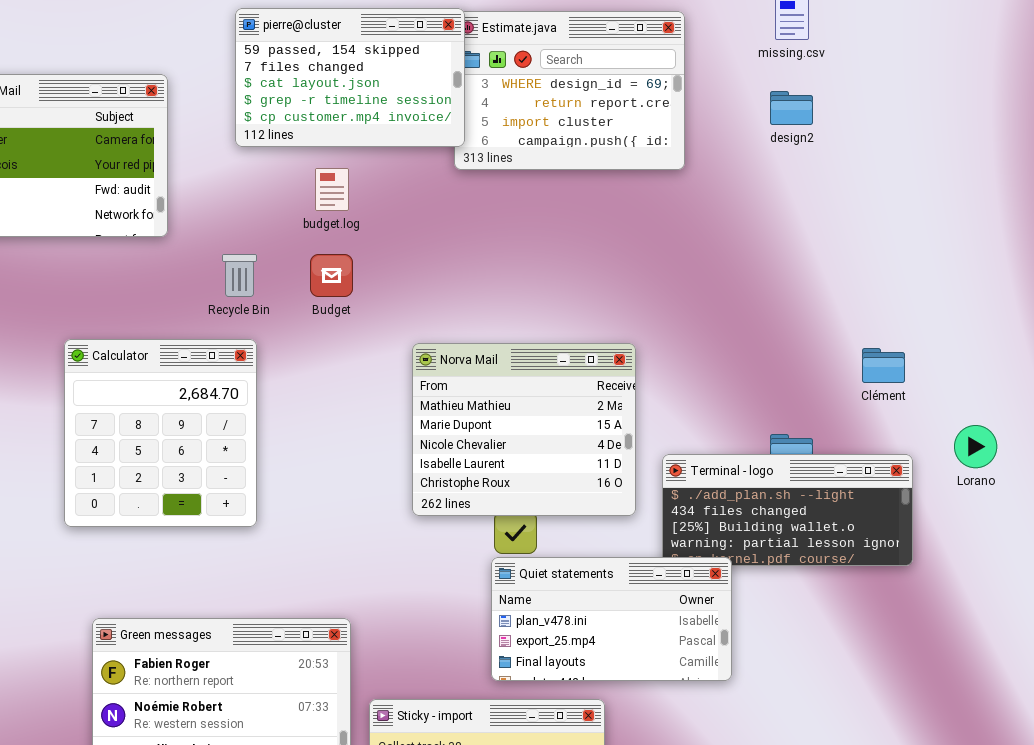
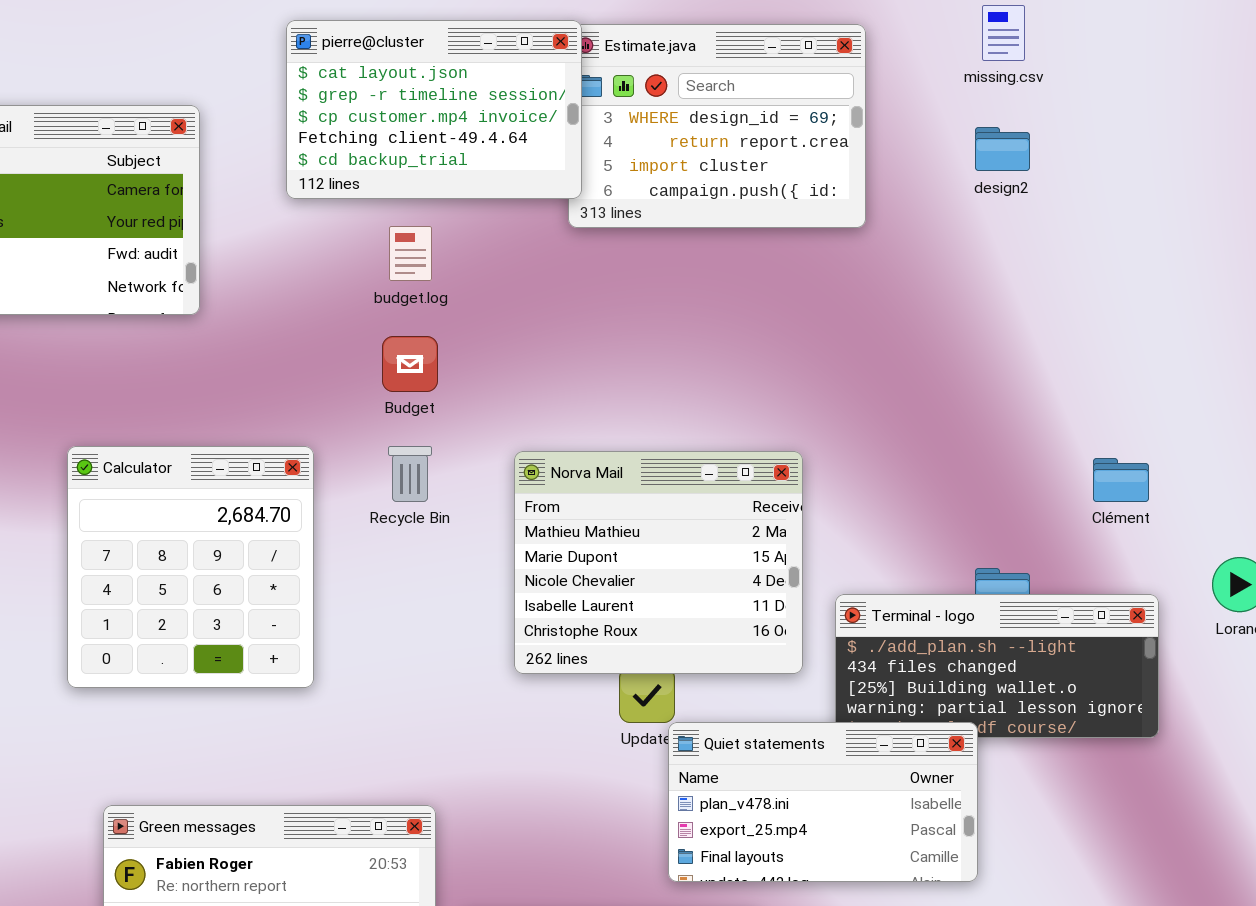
pierre@cluster: [235,8,465,147] -> [286,20,582,199], scrolled down 2 rows
Recycle Bin: [222,254,257,297] -> [388,446,432,502], moved
Quiet statements: [491,557,732,681] -> [668,722,978,882], moved

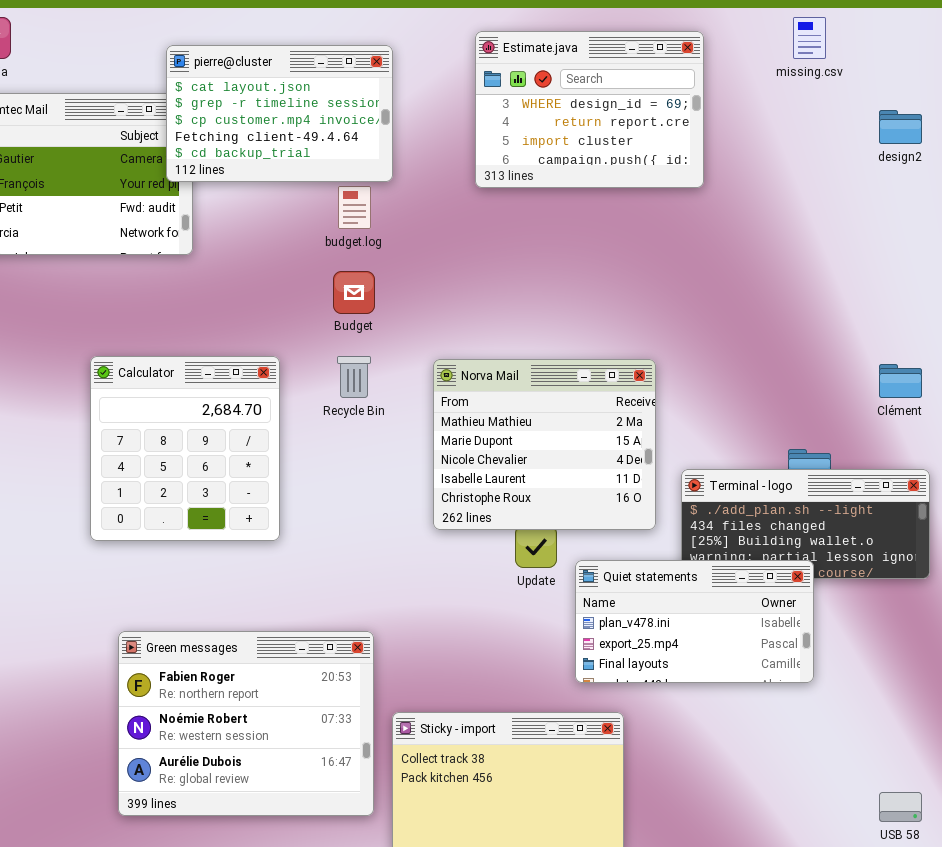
pierre@cluster: [286,20,582,199] -> [166,45,393,182], moved
design2: [975,127,1030,171] -> [879,110,922,144], moved
Quiet statements: [668,722,978,882] -> [575,560,814,683], moved

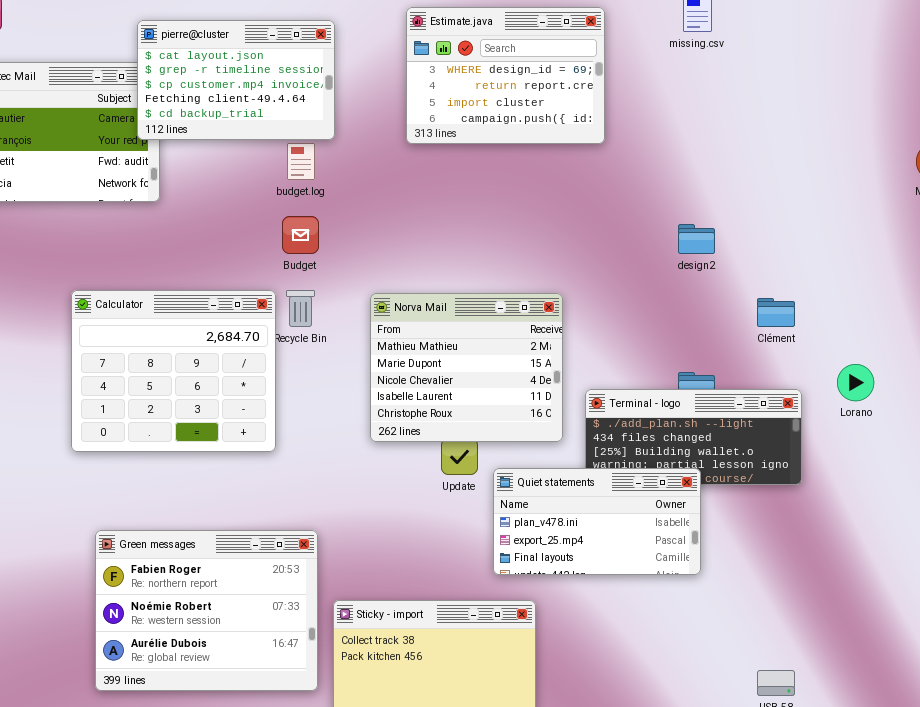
design2: [879,110,922,144] -> [678,224,715,254], moved
Calculator: [90,356,280,541] -> [71,290,276,452], resized

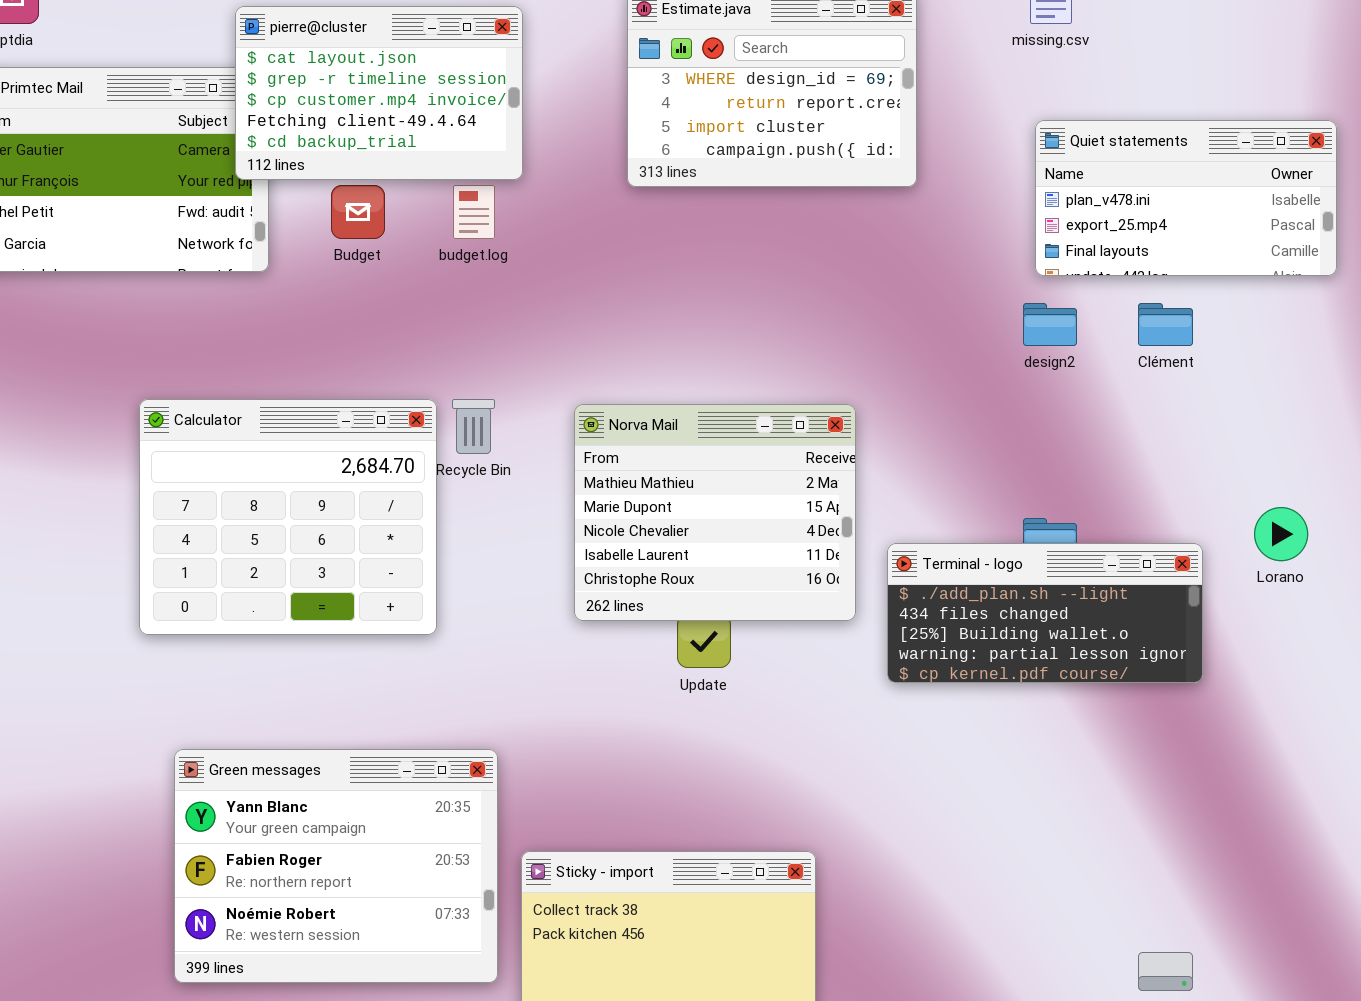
Budget: [282,216,319,254] -> [331,185,385,239], moved
Clément: [757,298,795,327] -> [1138,303,1193,346], moved
Quiet statements: [493,468,701,575] -> [1035,120,1337,276], moved
Green messages: [95,530,318,691] -> [174,749,498,983], scrolled up 1 row

